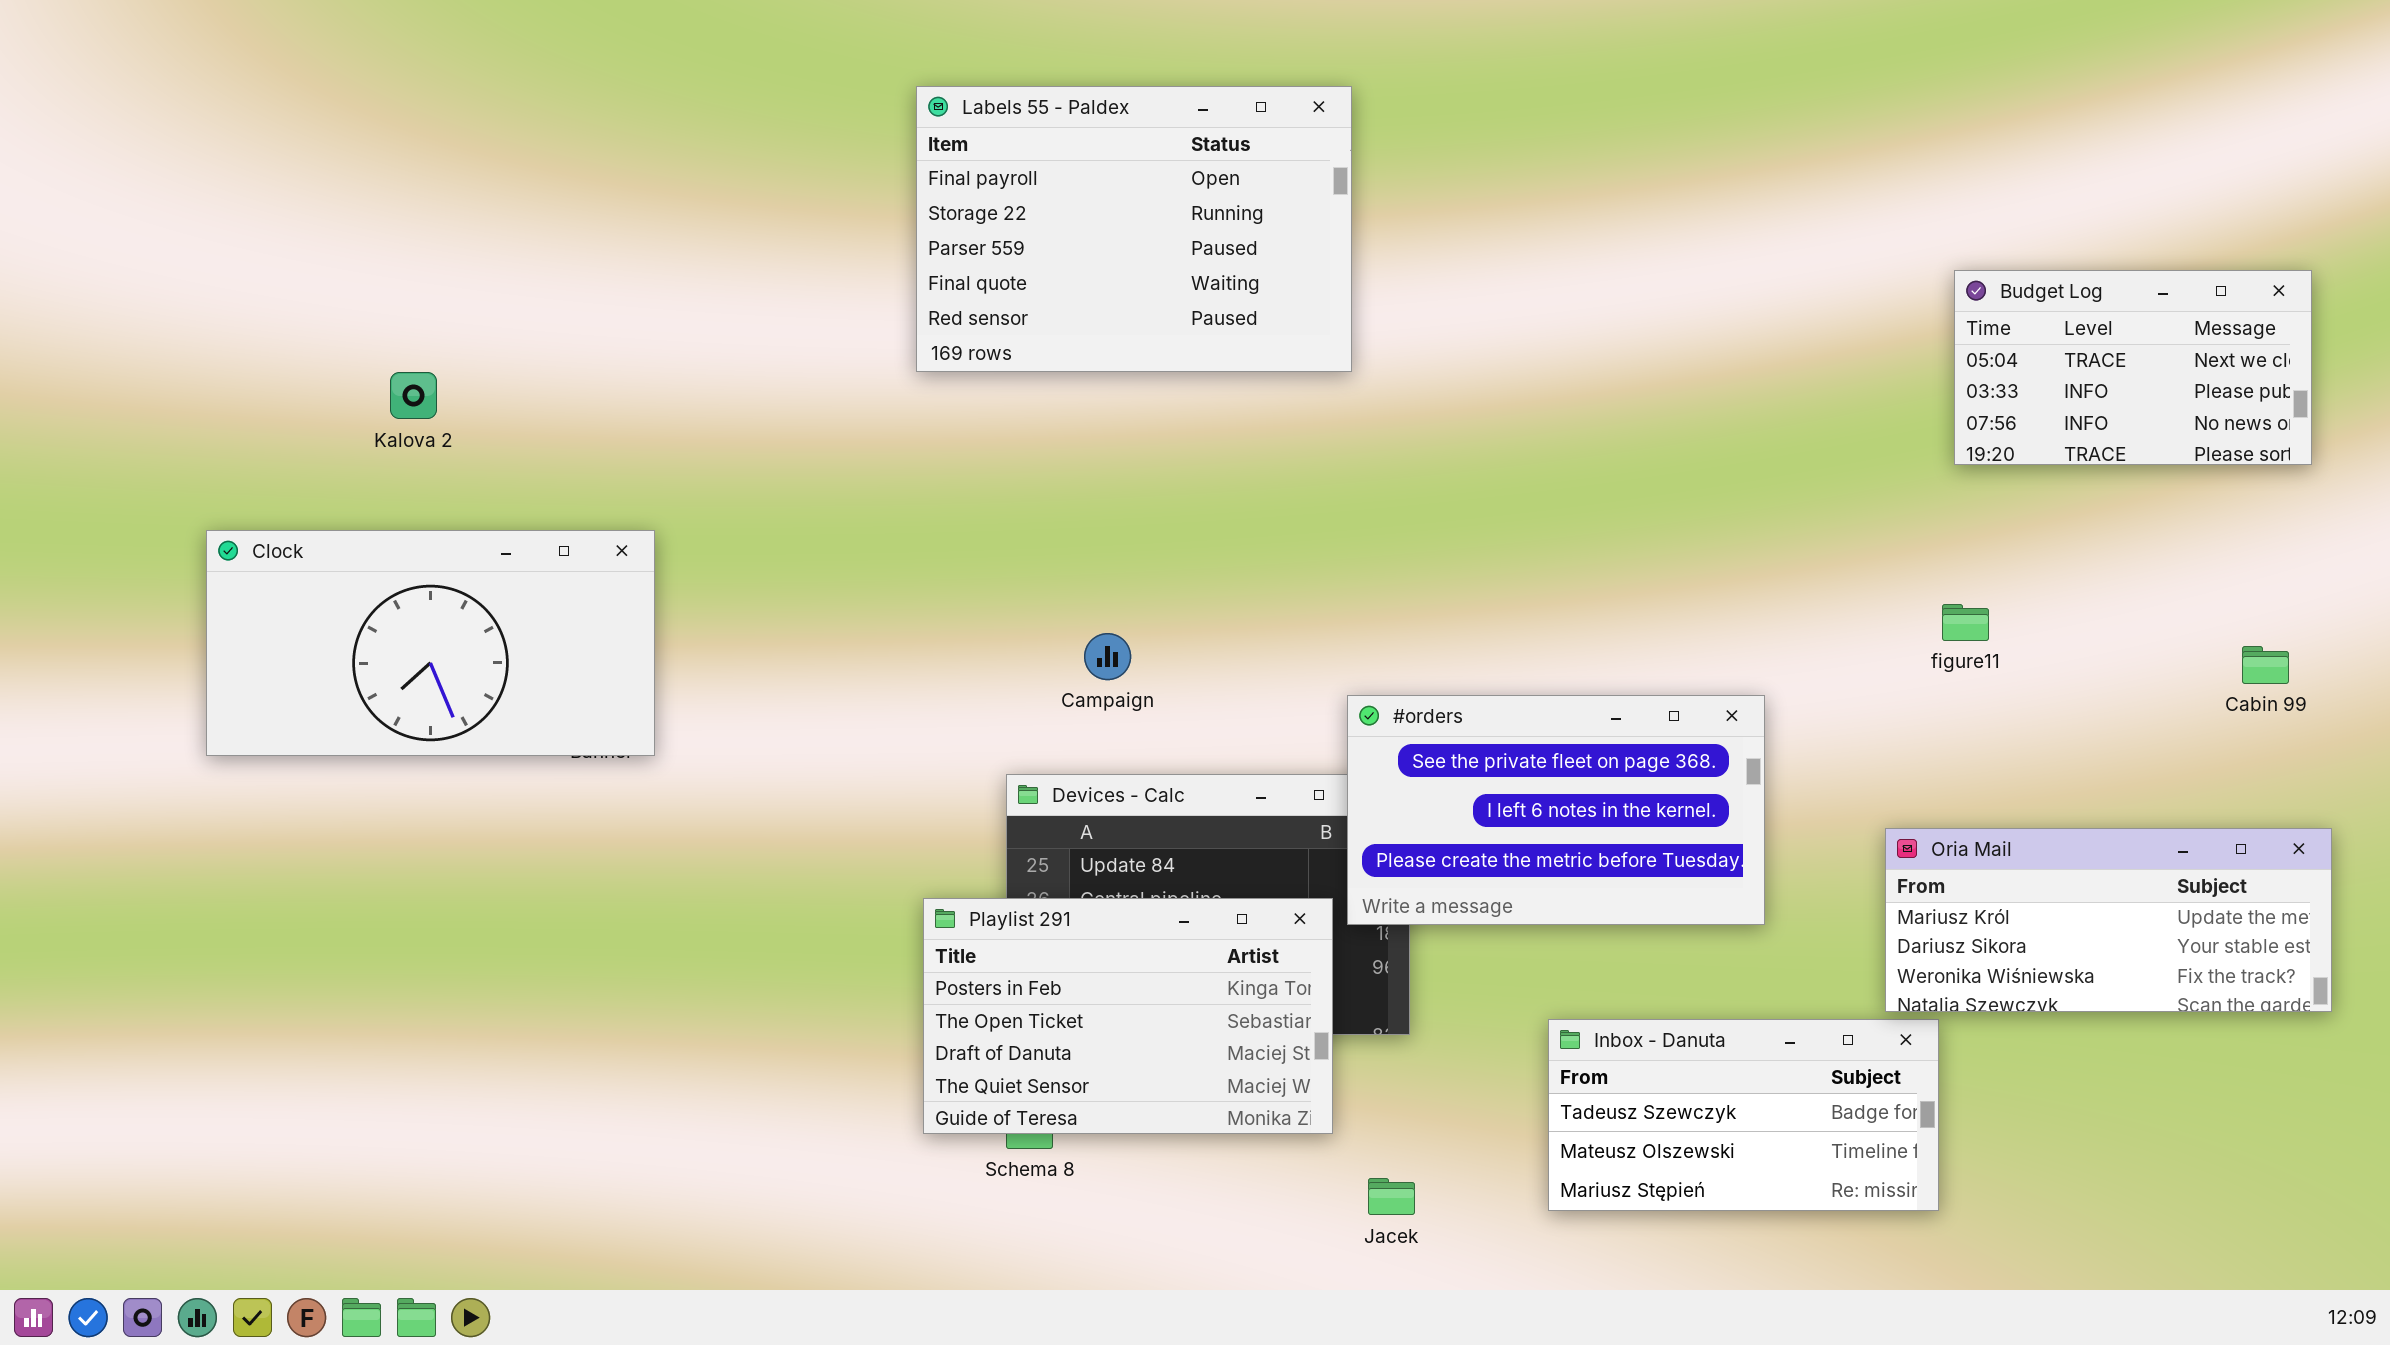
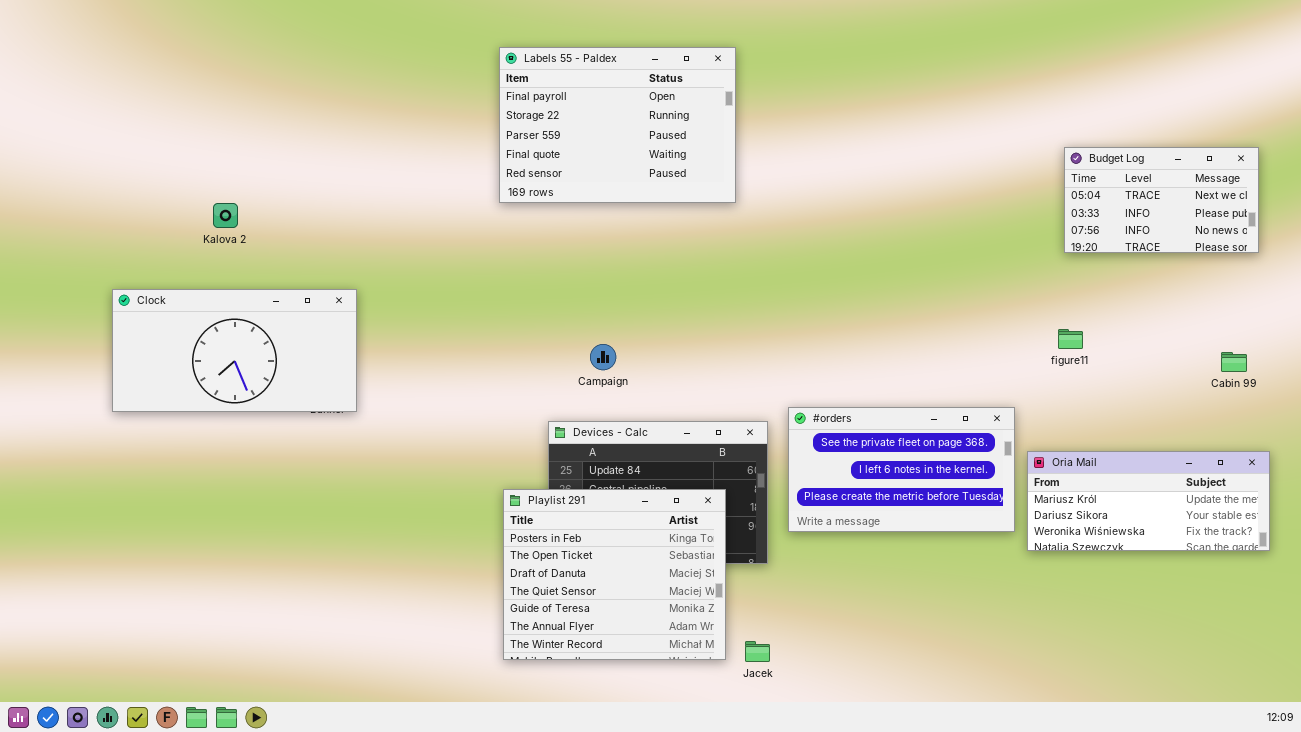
#orders: [1347,695,1765,925] -> [788,407,1015,532], moved
Playlist 291: [923,898,1333,1134] -> [503,489,726,660], resized
Inbox - Danuta: [1548,1019,1939,1211] -> none, closed

